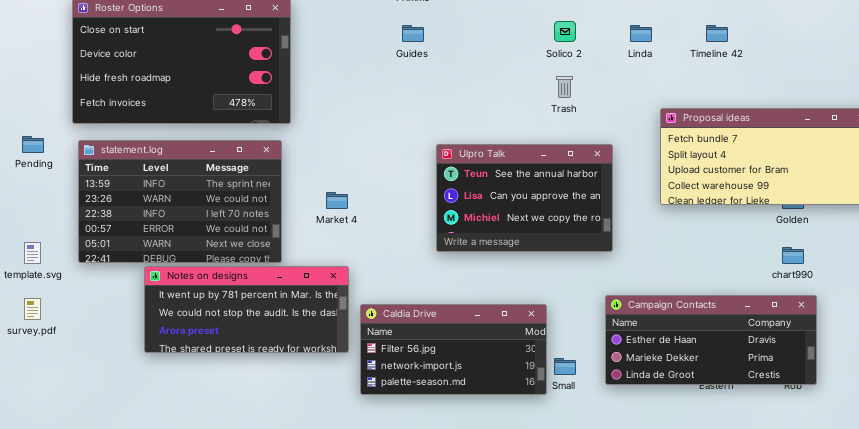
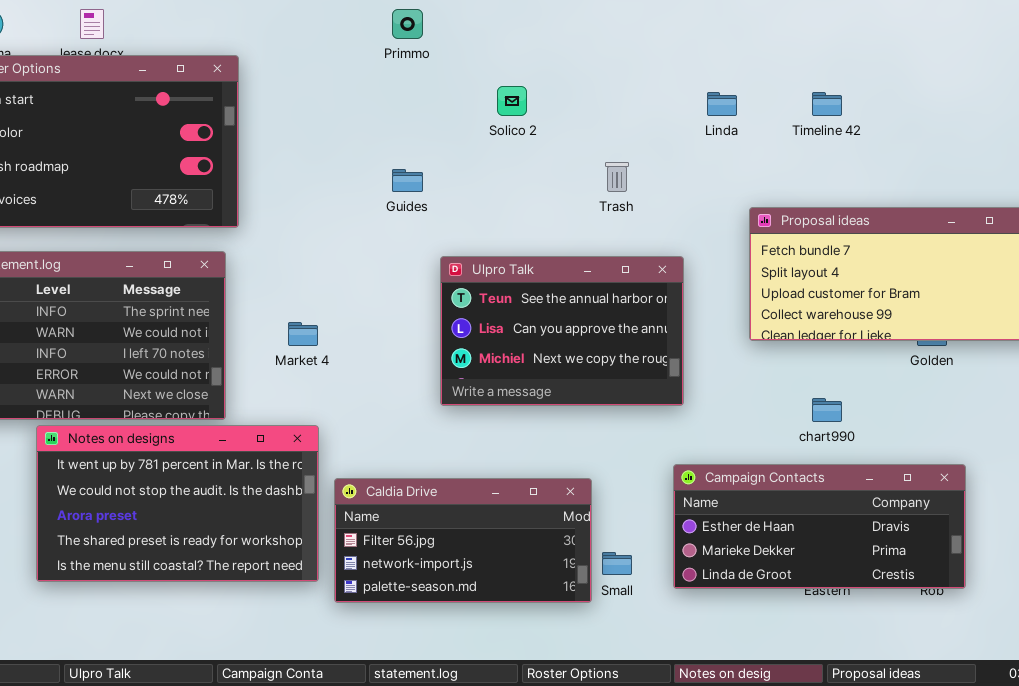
Solico 2: [554,21,576,42] -> [497,86,527,116], moved
Guides: [402,25,424,42] -> [392,169,423,192], moved
chart990: [782,247,804,264] -> [812,398,842,422], moved
Notes on designs: [144,266,349,353] -> [36,425,319,582], resized

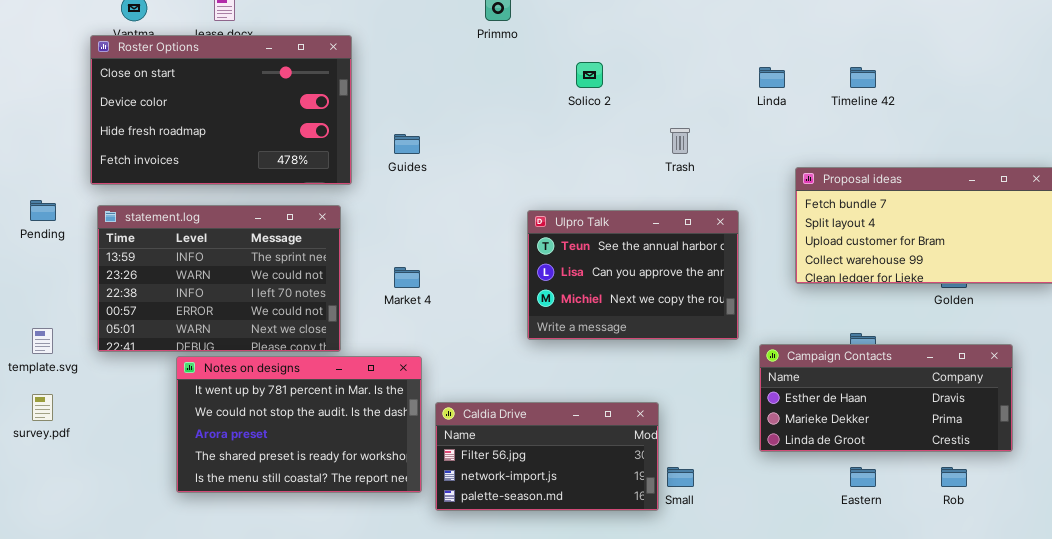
Guides: [392,169,423,192] -> [394,134,420,154], moved
Campaign Contacts: [673,464,966,589] -> [759,344,1013,452], moved

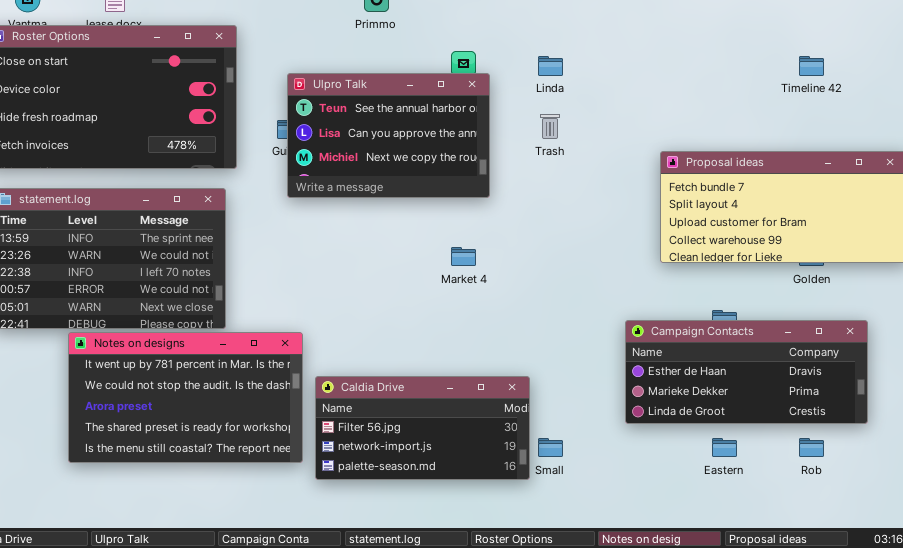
Linda: [759,67,785,88] -> [538,56,563,76], moved
Timeline 42: [850,67,876,88] -> [799,56,824,76], moved
Ulpro Talk: [527,210,739,340] -> [287,73,490,198], moved
Market 4: [394,267,420,288] -> [451,247,476,266], moved

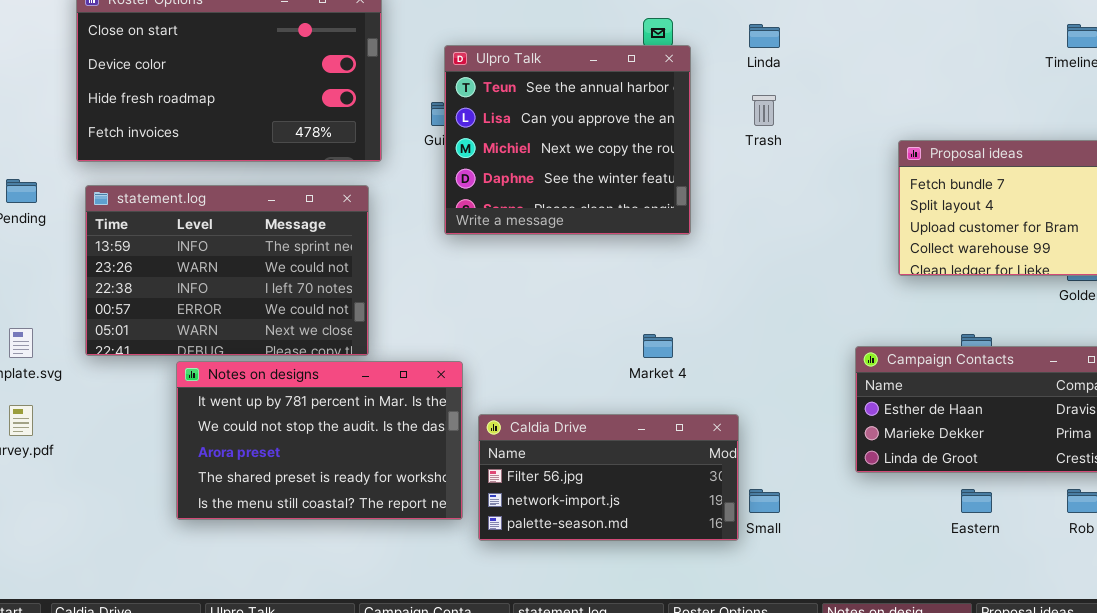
Ulpro Talk: [287,73,490,198] -> [444,45,691,235], resized
Market 4: [451,247,476,266] -> [643,334,673,358], moved

